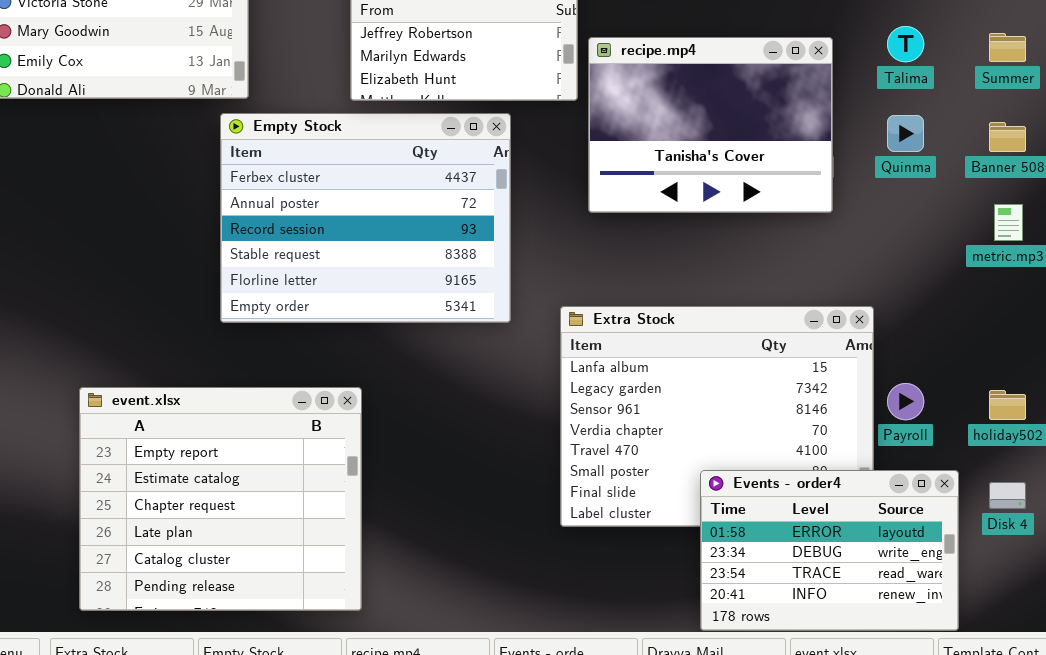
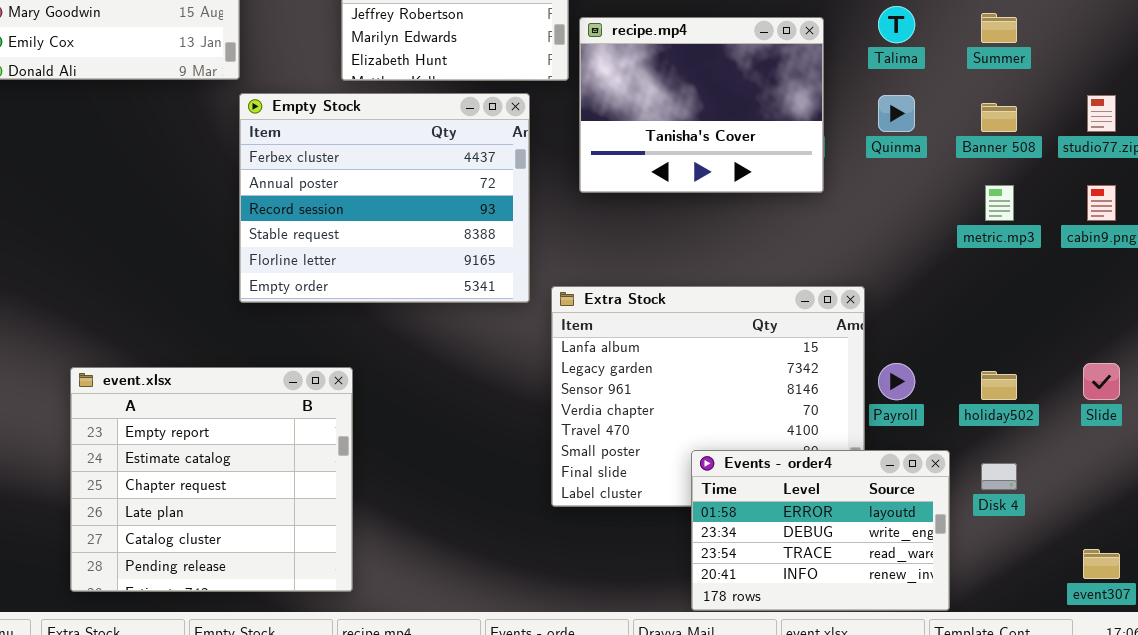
Empty Stock: [220,113,511,323] -> [239,93,530,303], moved

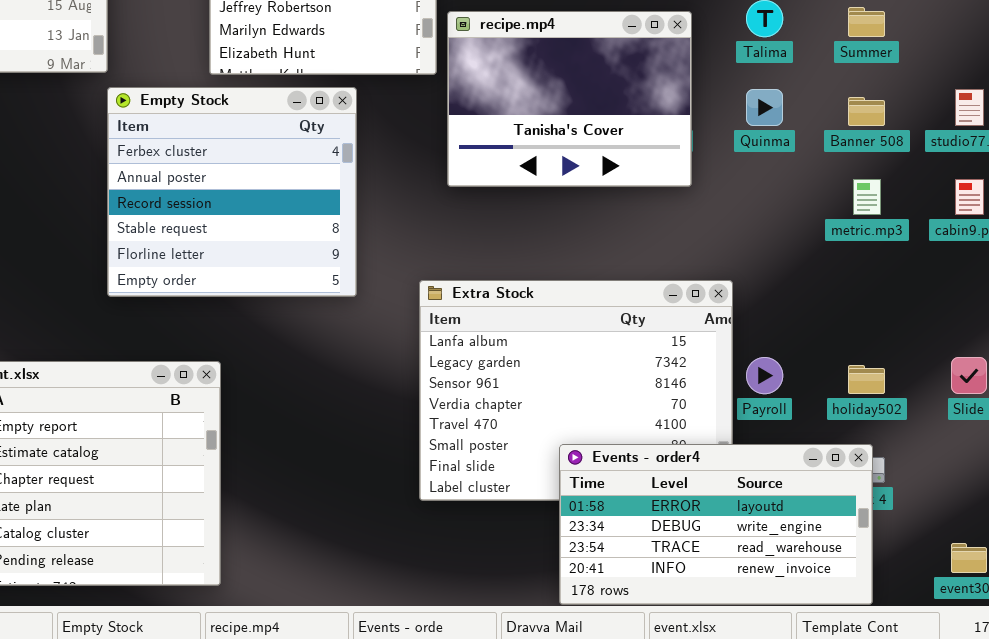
Empty Stock: [239,93,530,303] -> [107,87,357,297], resized
Events - order4: [691,450,950,611] -> [559,444,873,605], resized

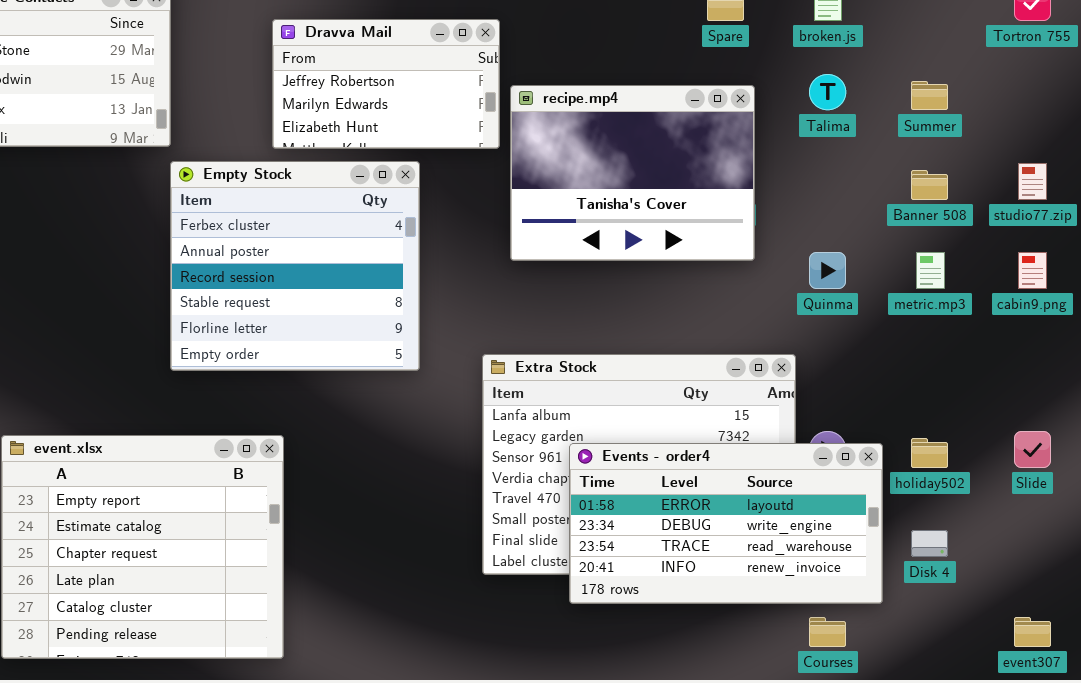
Quinma: [746,89,783,126] -> [809,252,846,289], moved
Events - order4: [559,444,873,605] -> [569,443,883,604], moved

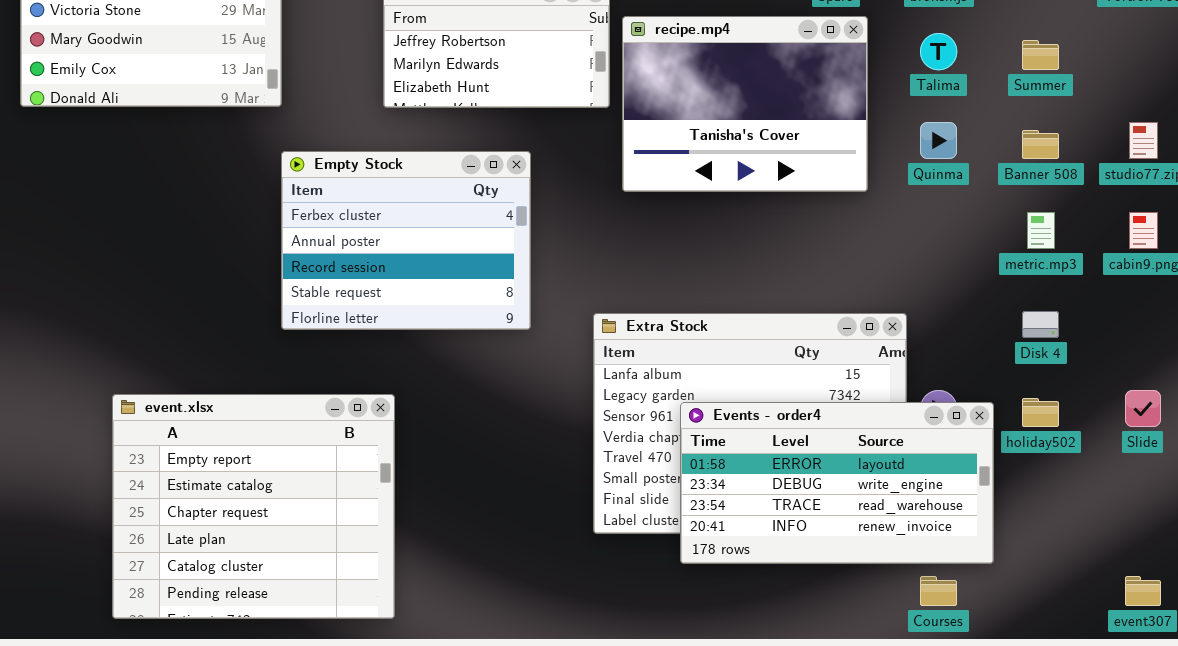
recipe.mp4: [510,85,755,261] -> [622,16,868,192], moved
Empty Stock: [170,161,420,371] -> [281,151,531,330], resized
Quinma: [809,252,846,289] -> [920,122,957,159], moved
Disk 4: [911,530,948,557] -> [1022,311,1059,338], moved

